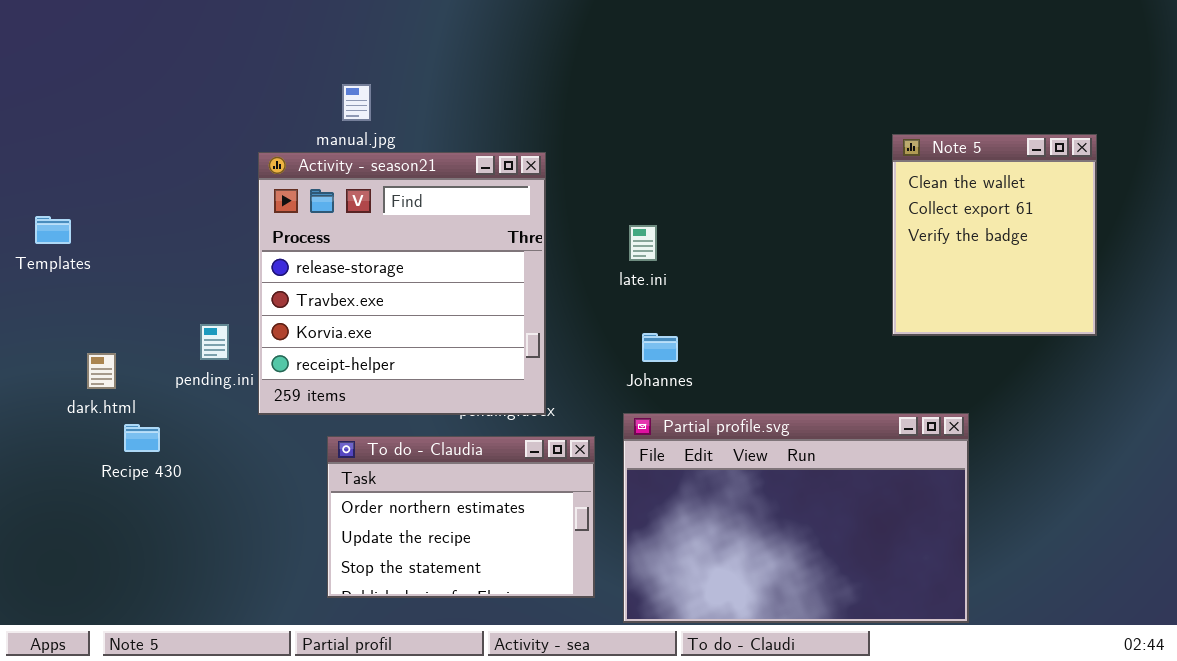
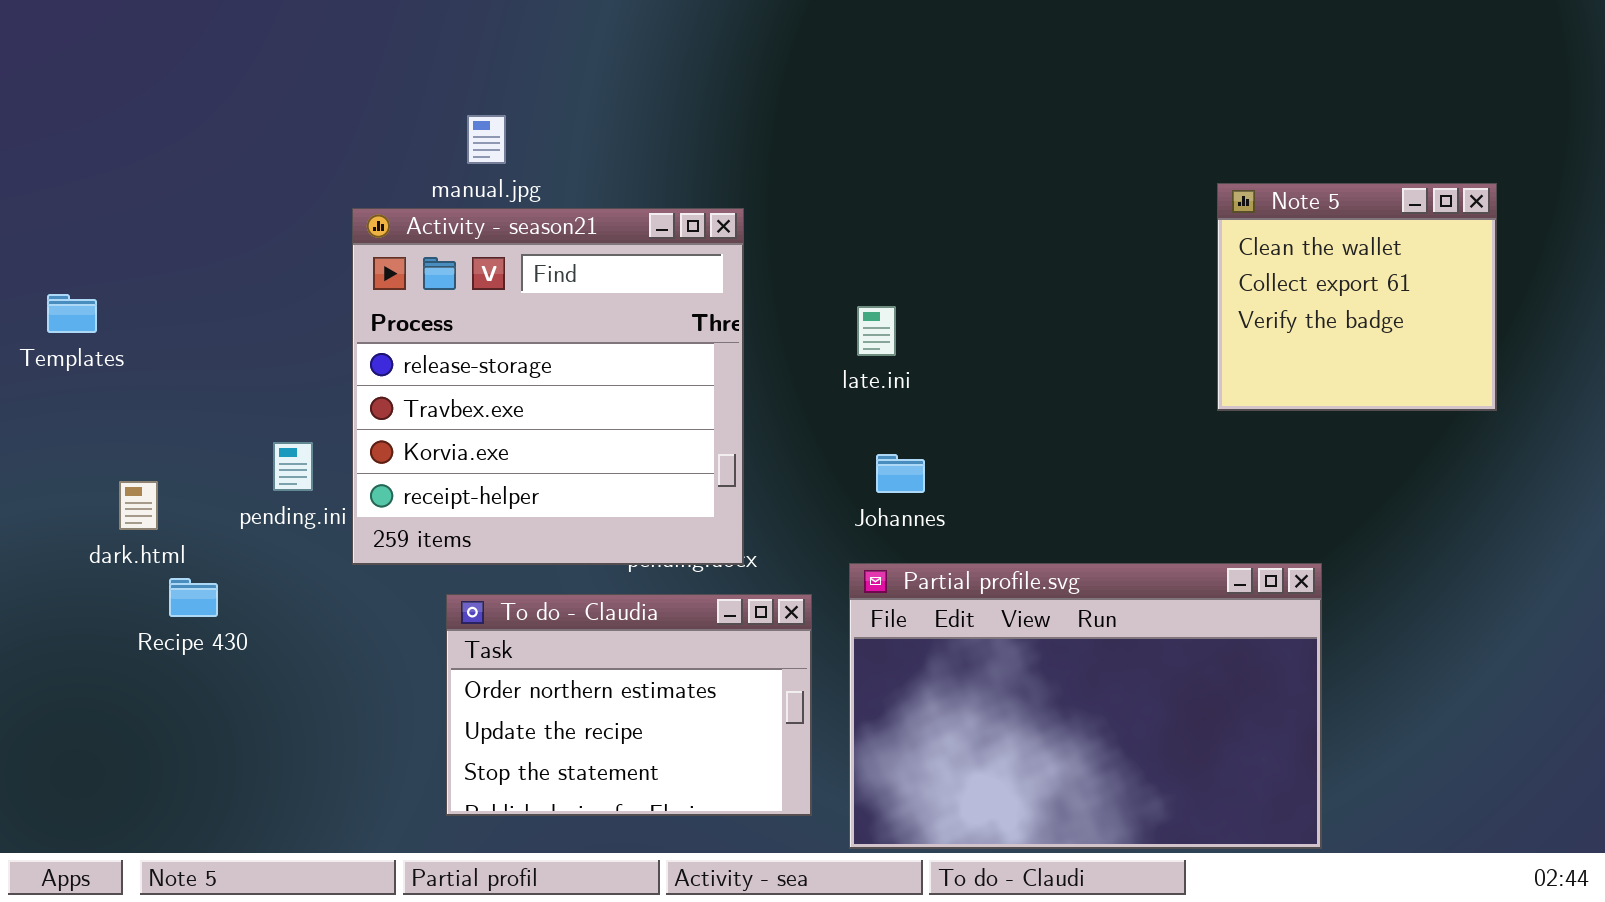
Note 5: [892,134,1097,336] -> [1217,183,1497,411], resized

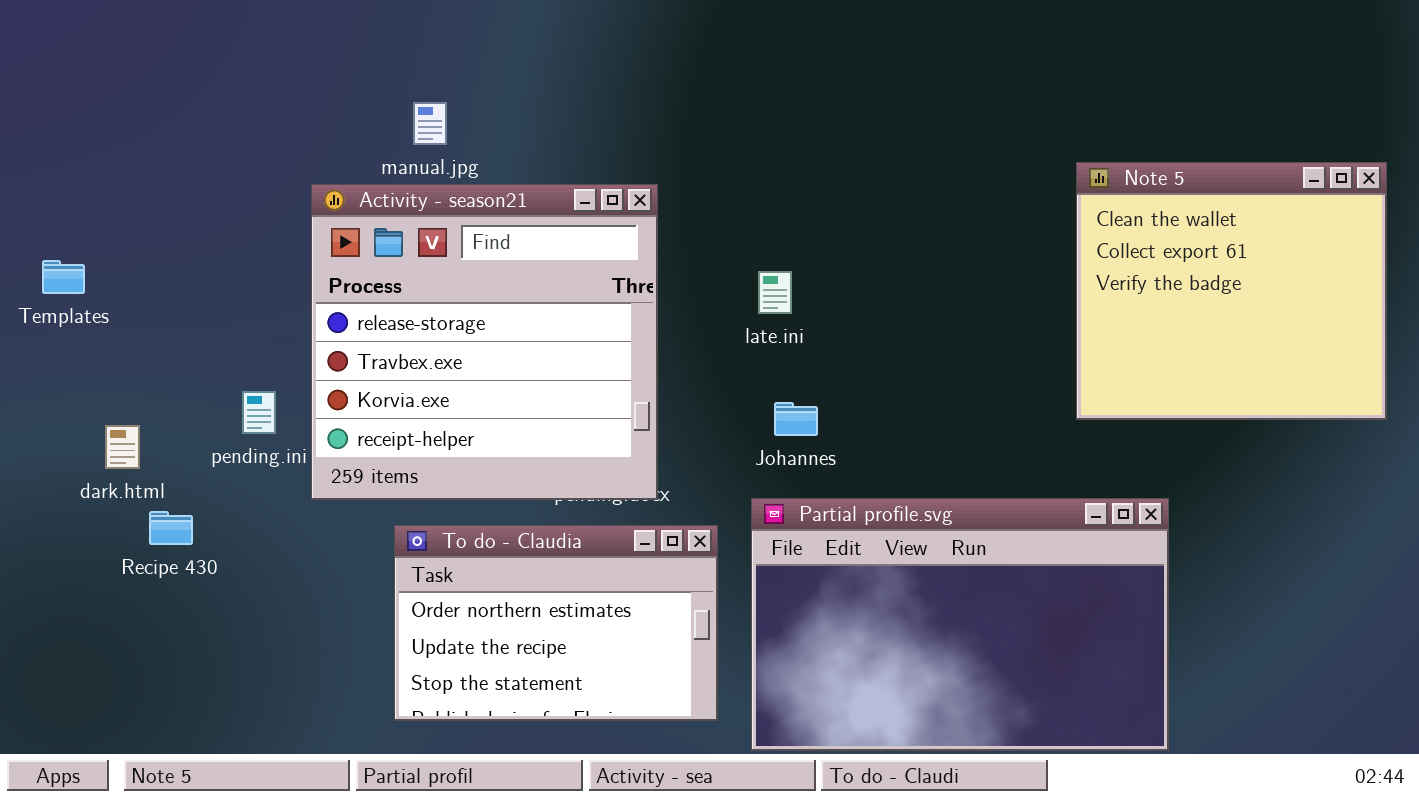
Note 5: [1217,183,1497,411] -> [1076,162,1387,420], resized

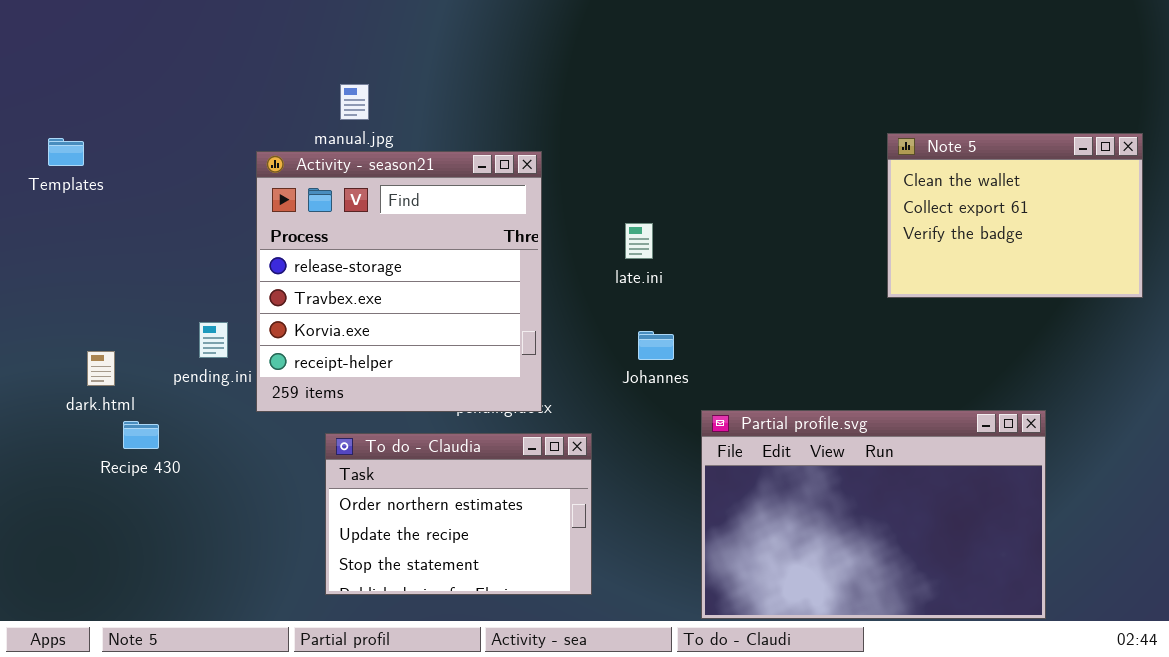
Note 5: [1076,162,1387,420] -> [887,133,1143,298], resized
Templates: [42,260,85,294] -> [48,138,84,166], moved
Partial profile.svg: [751,498,1169,751] -> [701,410,1046,619], moved

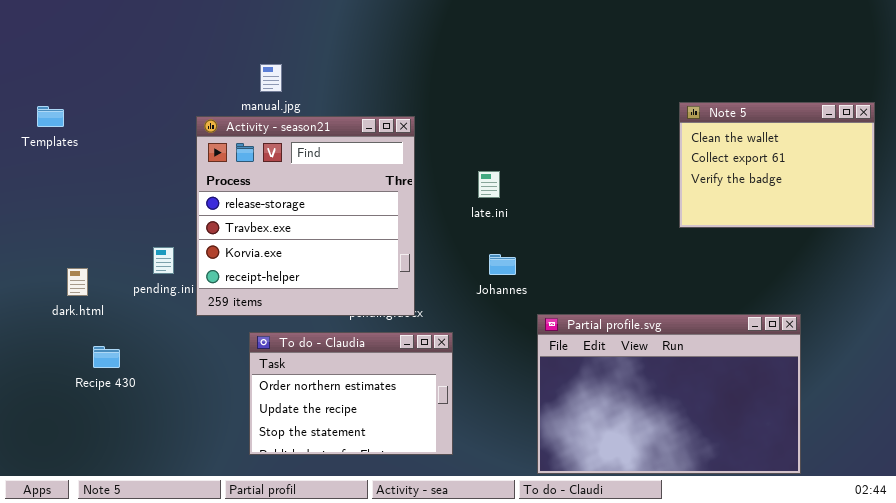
Recipe 430: [123,421,159,449] -> [93,346,120,368], moved

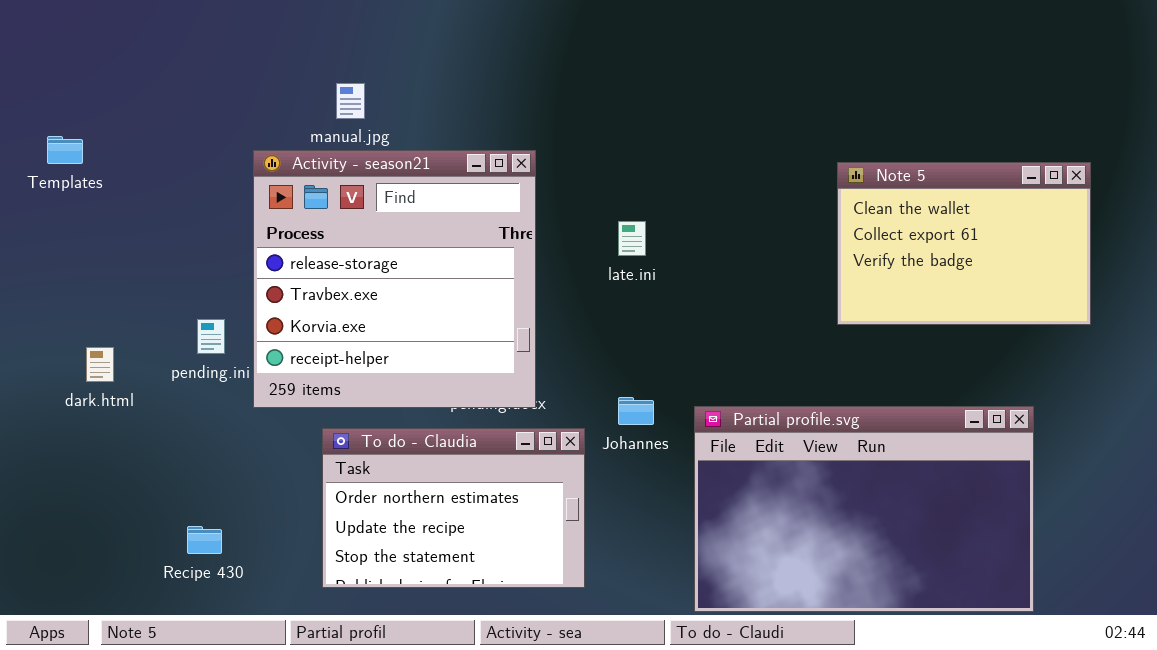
Note 5: [679,102,875,228] -> [837,162,1091,325], moved
Johannes: [489,254,516,275] -> [618,397,654,425], moved
Recipe 430: [93,346,120,368] -> [187,526,222,554], moved

